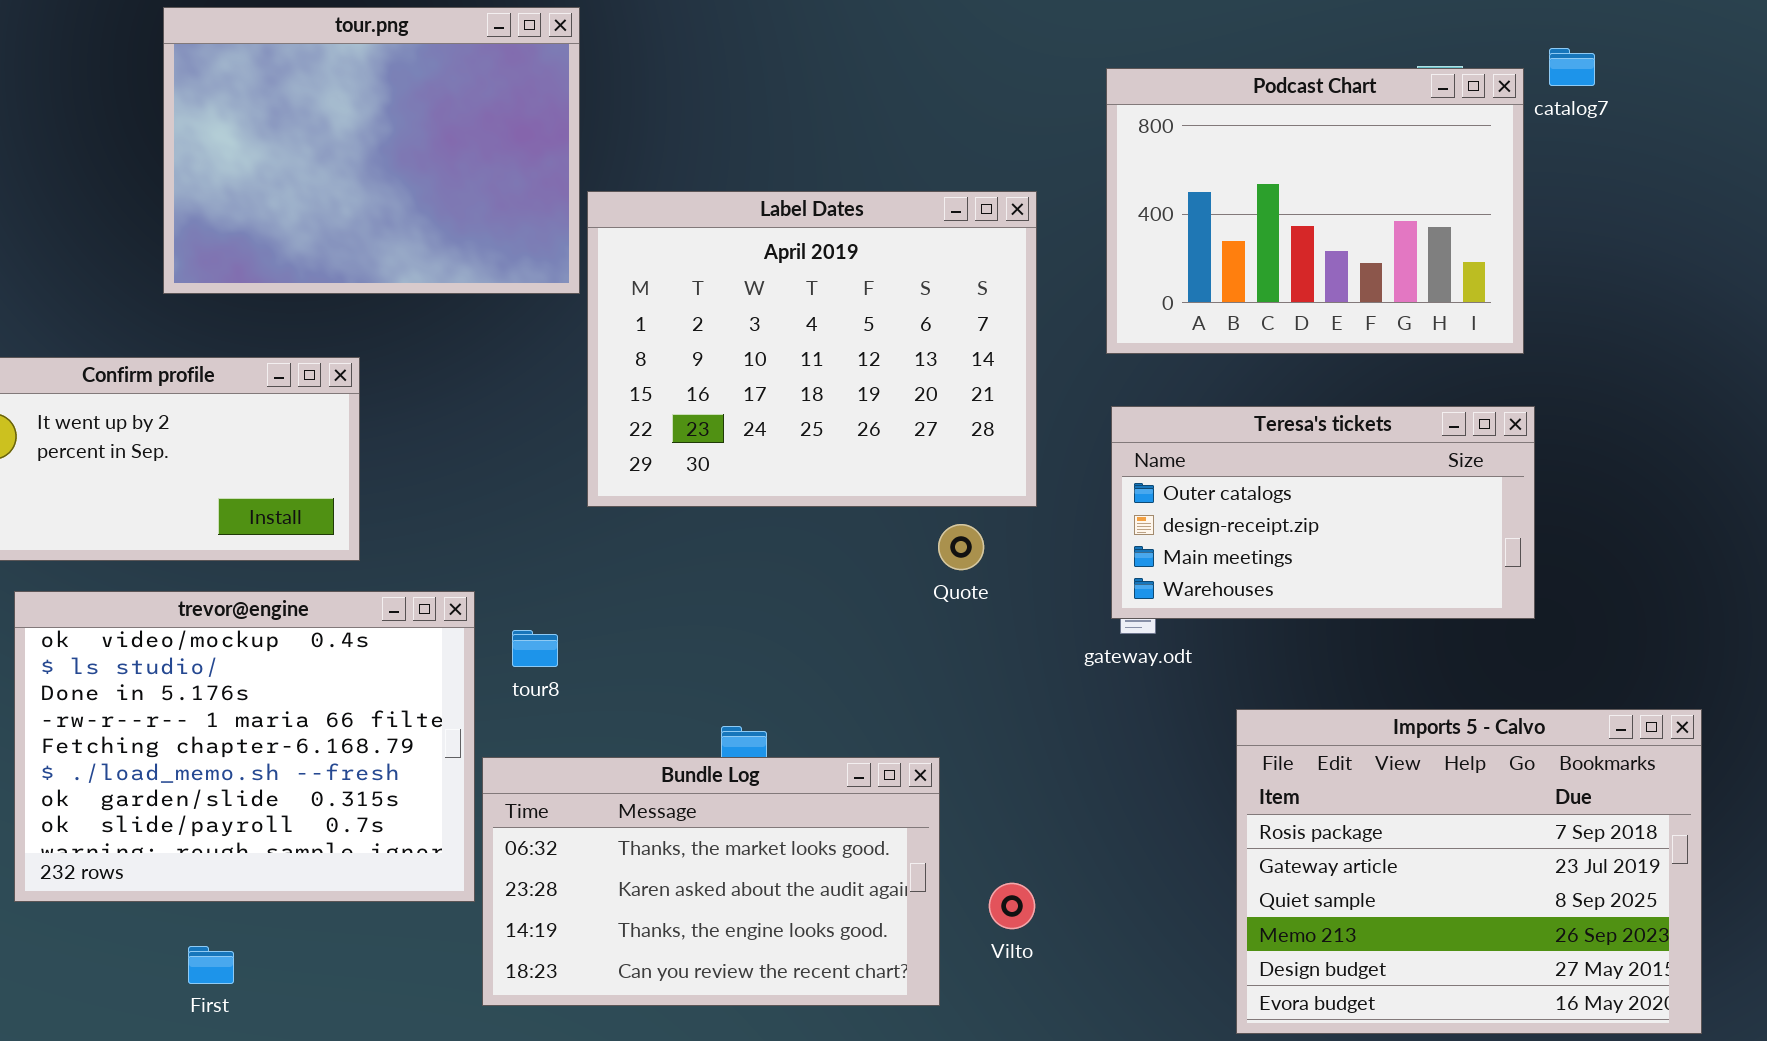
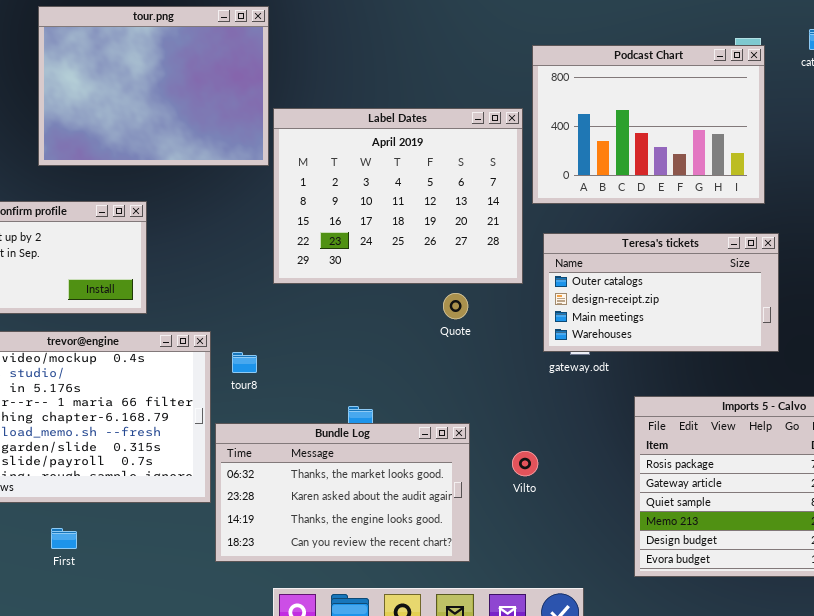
Podcast Chart: [1106,68,1524,354] -> [532,45,765,204], moved
Teresa's tickets: [1111,406,1535,619] -> [543,233,779,352], moved
Quote: [938,524,984,570] -> [443,293,468,319], moved
Vilto: [989,883,1035,929] -> [512,451,538,476], moved

